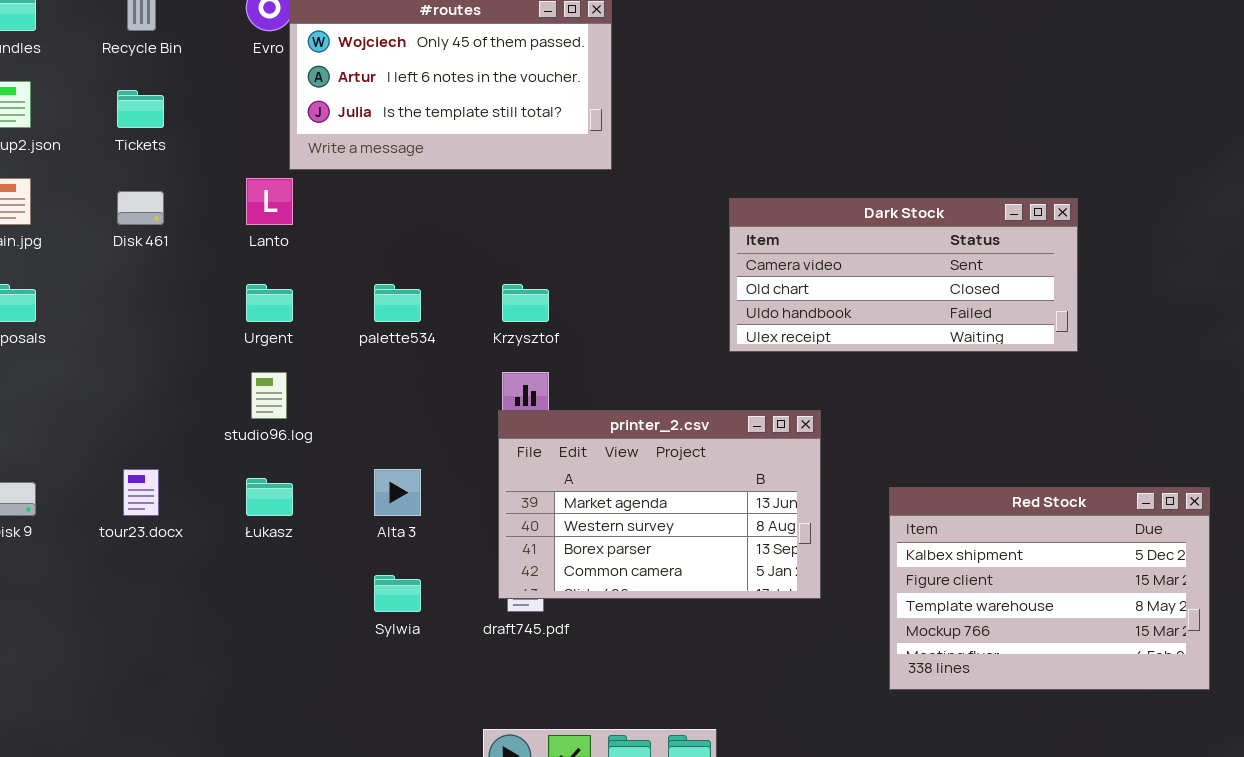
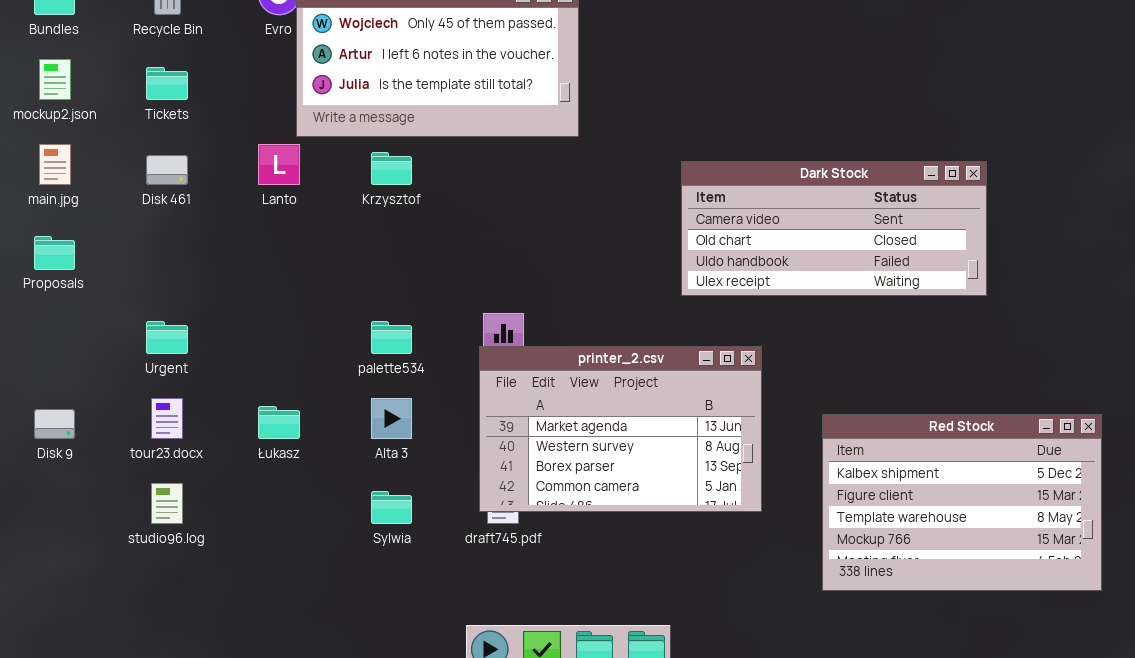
Urgent: [246,284,293,322] -> [146,321,188,354], moved
palette534: [374,284,421,322] -> [371,321,412,354], moved
Krzysztof: [502,284,549,322] -> [371,152,412,185], moved
studio96.log: [251,372,287,419] -> [151,483,183,524], moved

